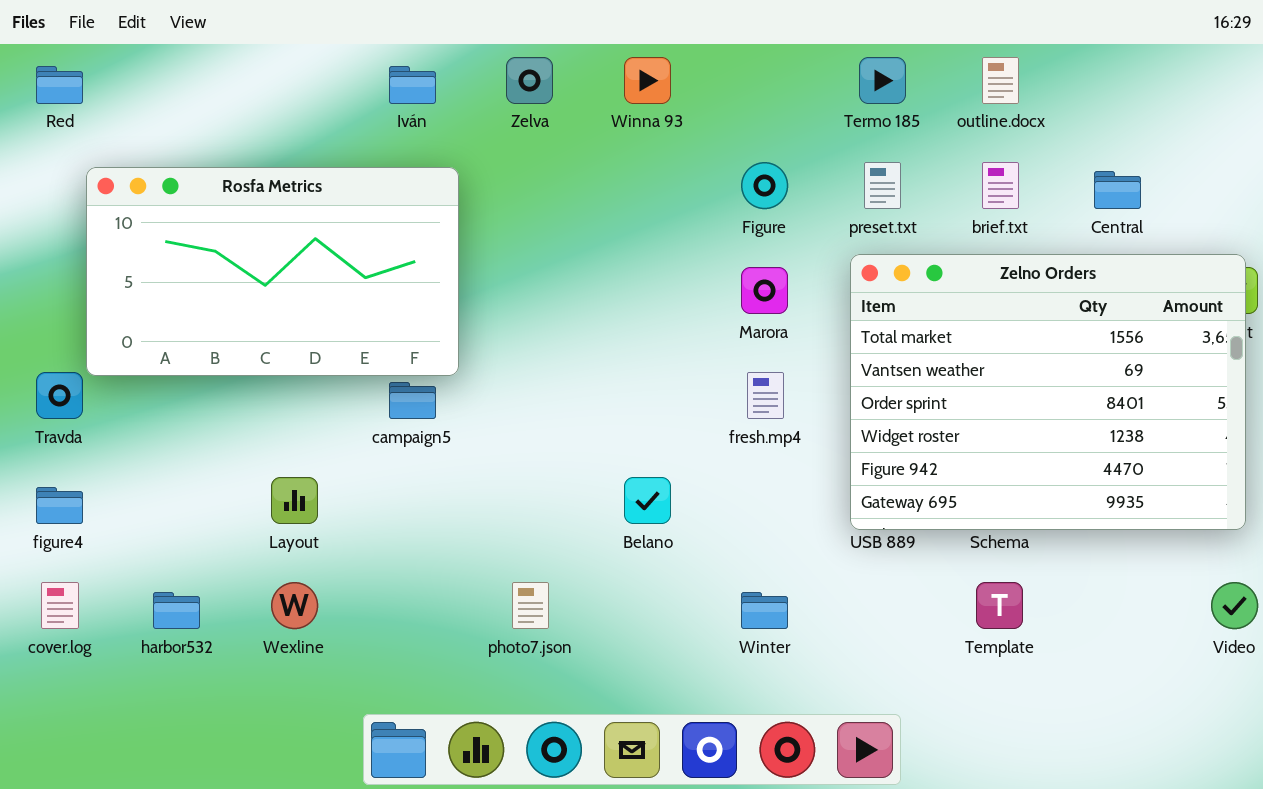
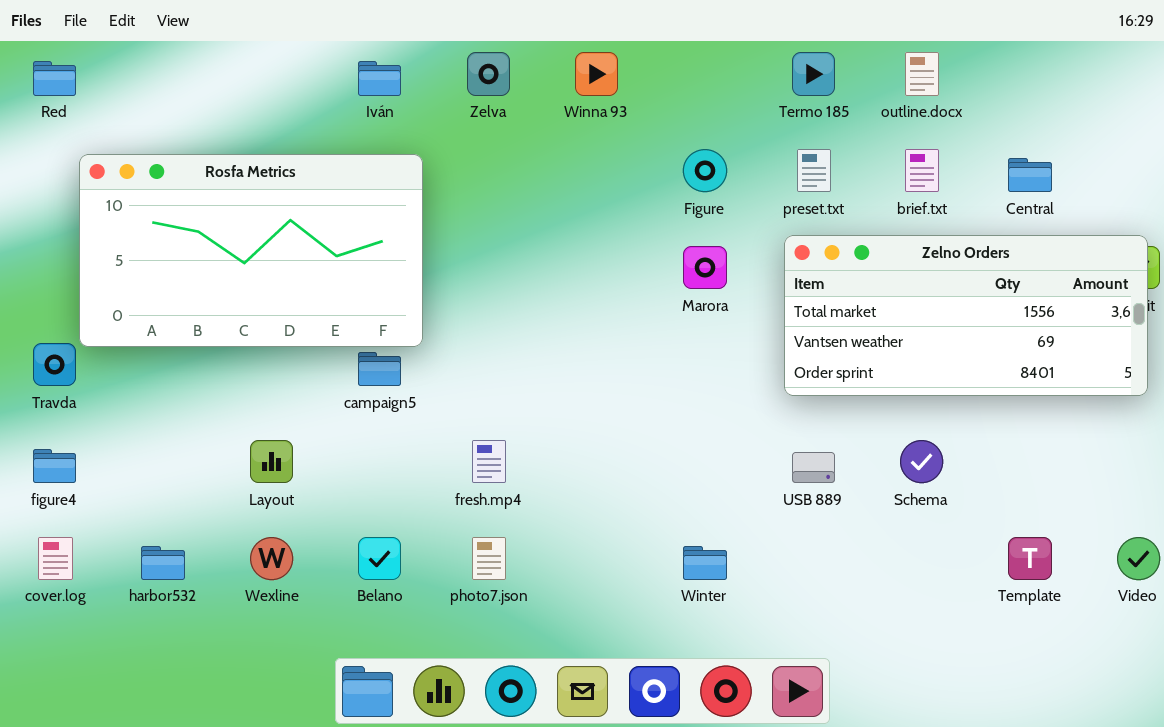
Zelno Orders: [850,254,1246,530] -> [784,235,1148,396], resized
fresh.mp4: [747,372,784,419] -> [472,440,506,483], moved
Belano: [624,477,671,524] -> [358,537,401,580], moved
Template: [976,582,1023,629] -> [1008,537,1052,580], moved

